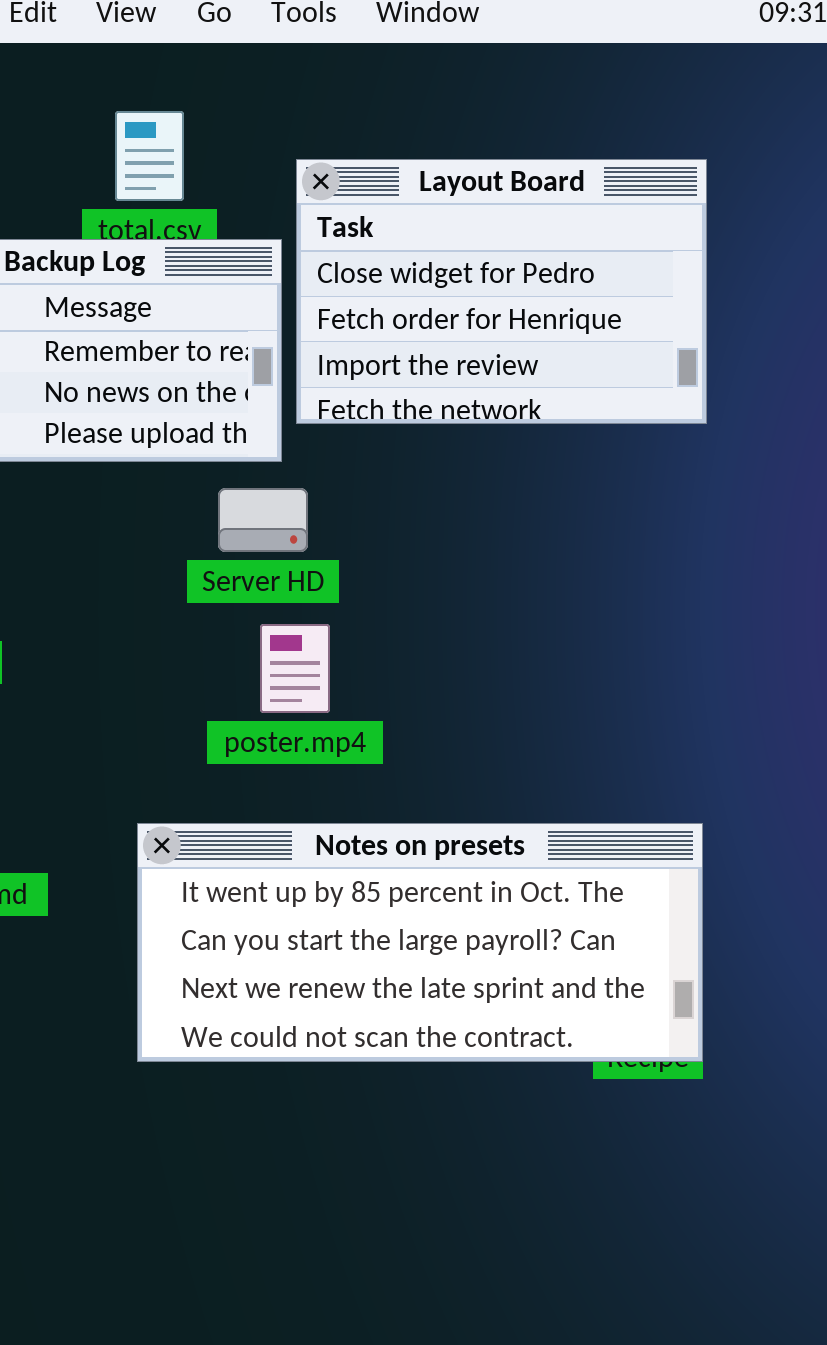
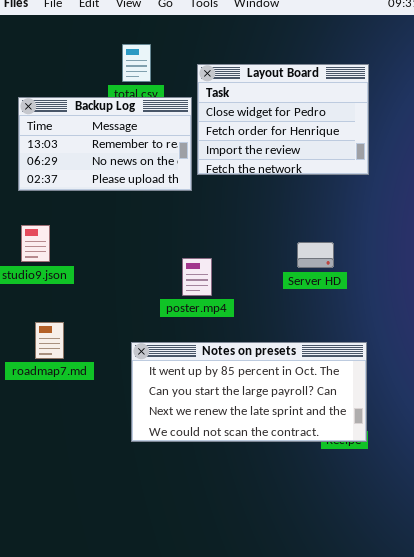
Server HD: [218,488,308,552] -> [297,242,334,268], moved

